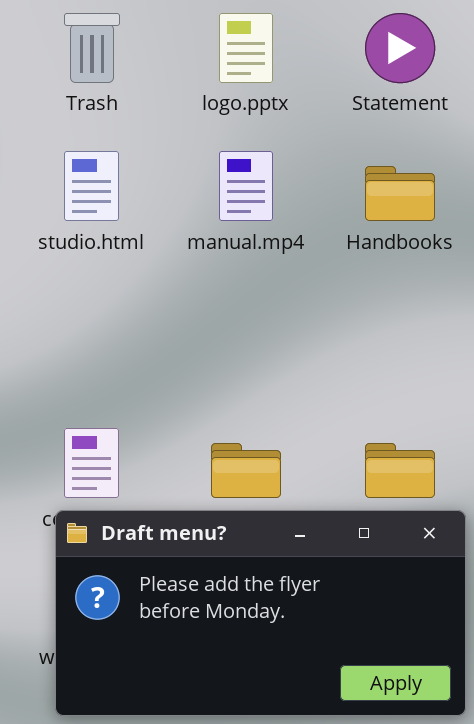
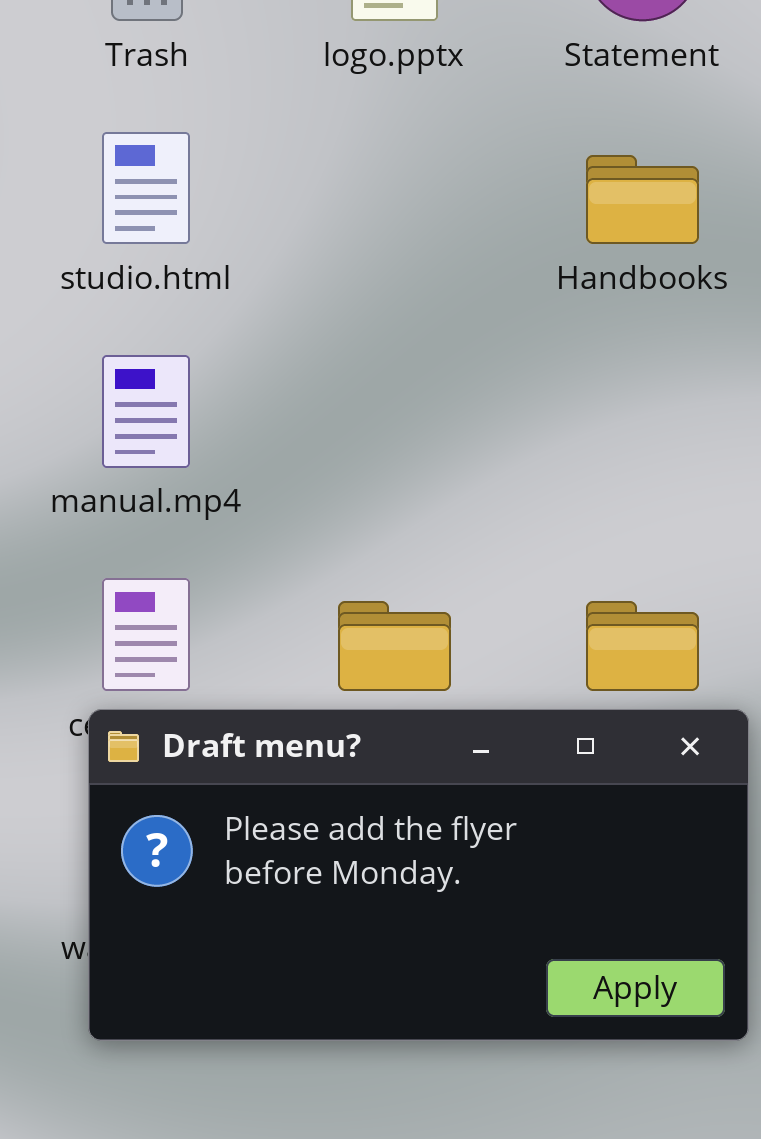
manual.mp4: [219,151,273,221] -> [102,355,190,468], moved

